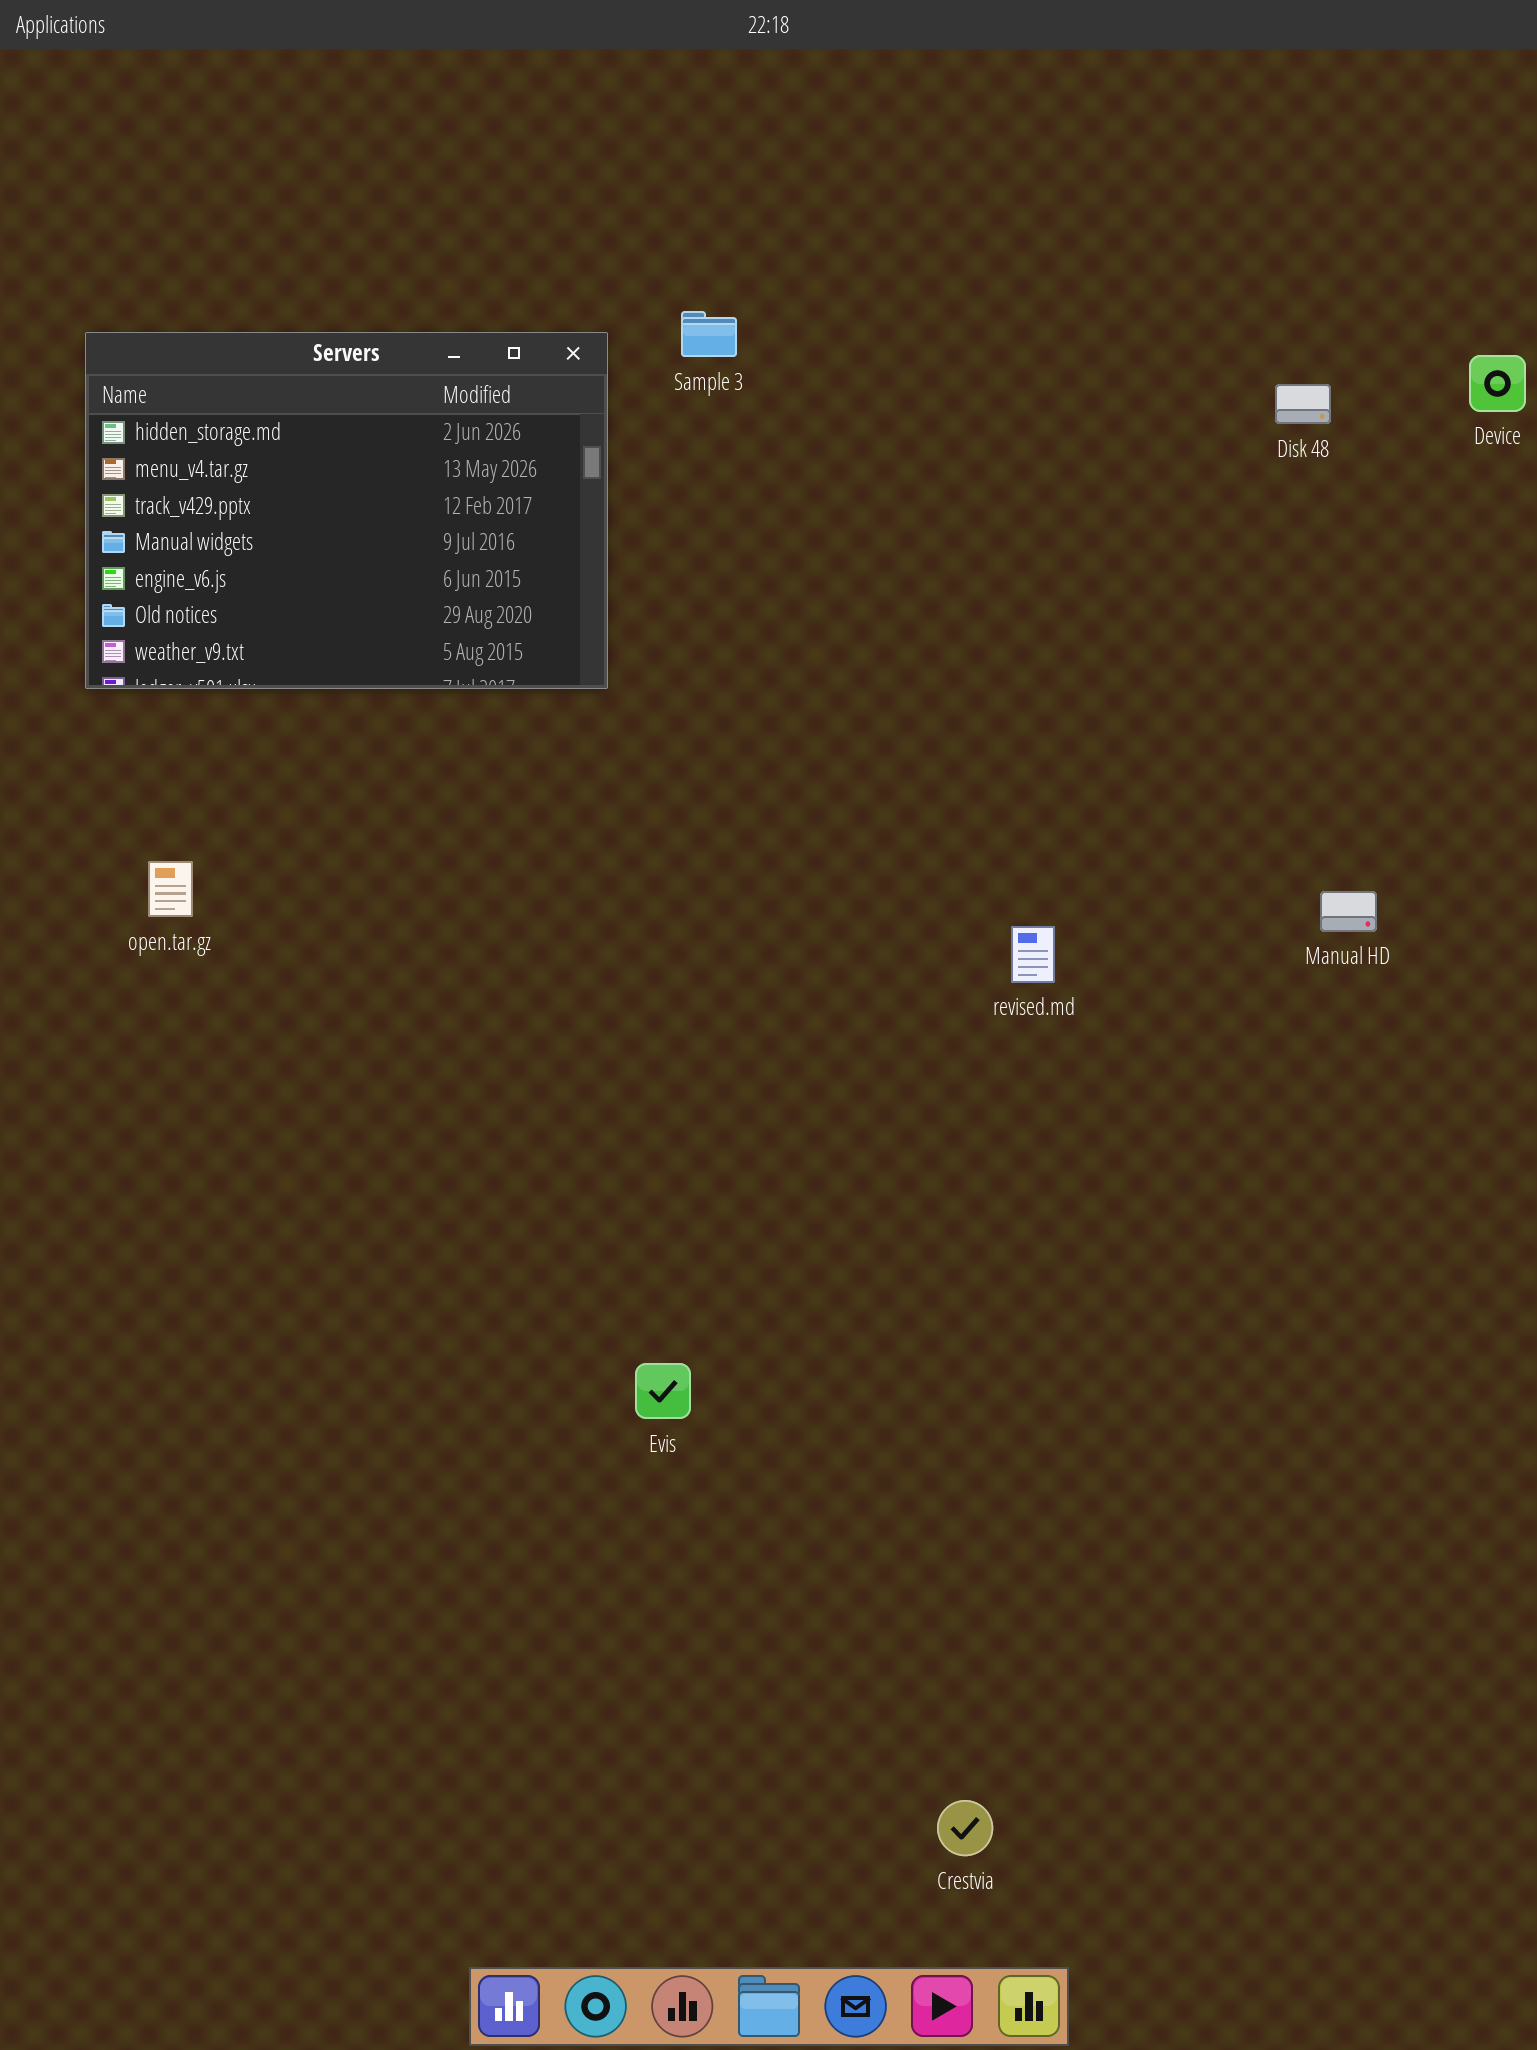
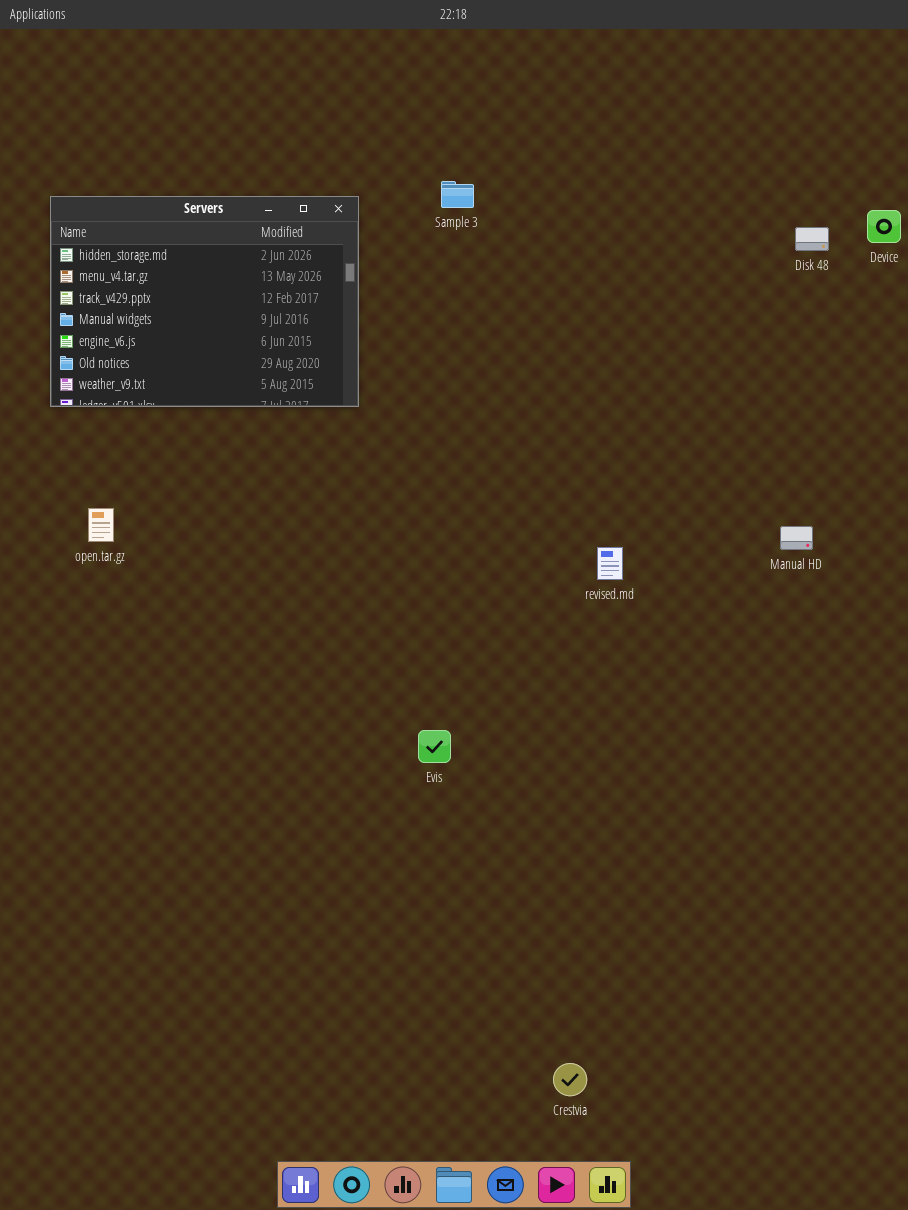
Sample 3: [681,311,737,357] -> [441,181,474,208], moved
Disk 48: [1275,384,1331,424] -> [795,227,829,251], moved
Evis: [635,1363,691,1419] -> [418,730,451,763], moved

